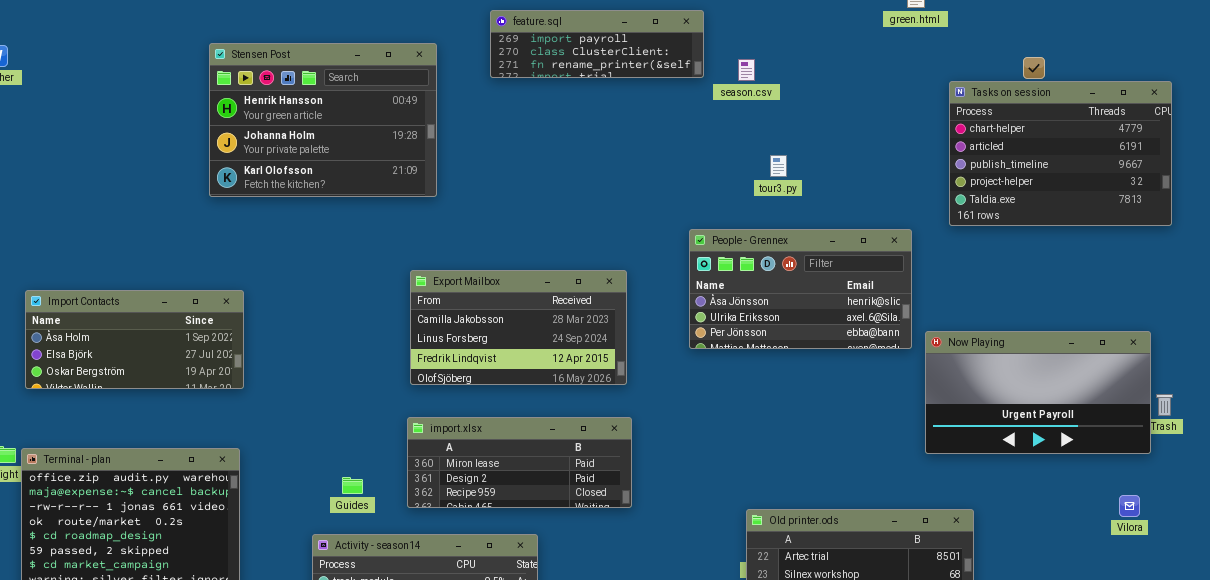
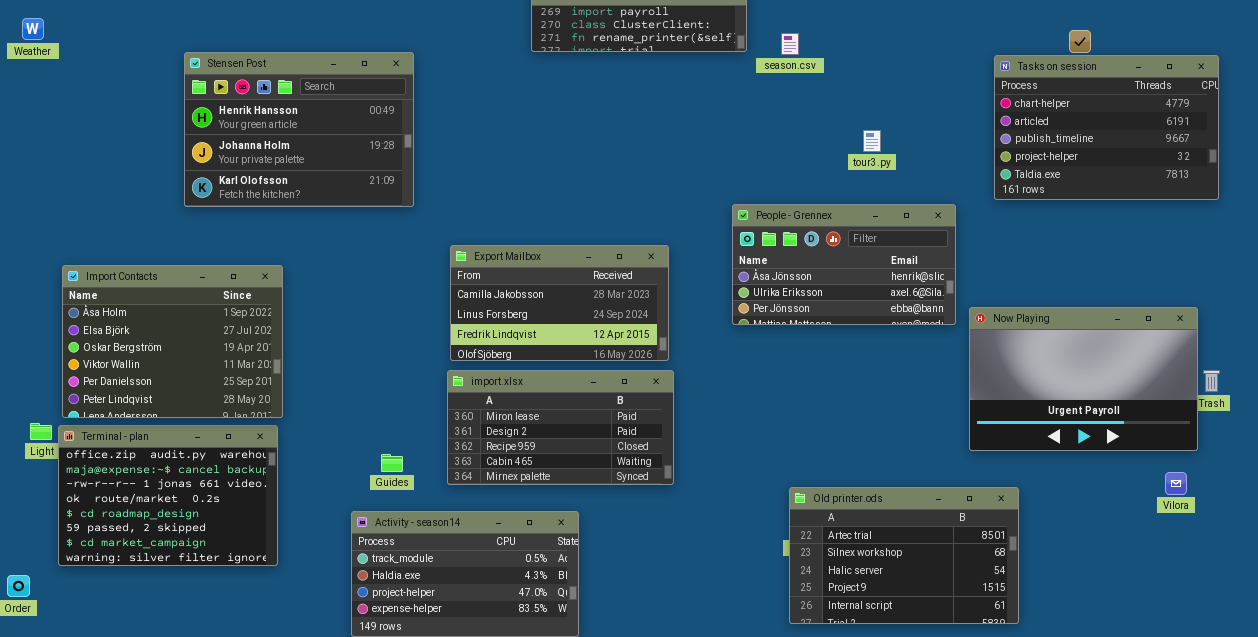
Stensen Post: [209,43,437,197] -> [184,52,414,207], moved
tour3.py: [770,155,787,177] -> [863,130,881,152], moved
Import Contacts: [25,290,244,389] -> [62,265,283,418], resized
Now Playing: [925,331,1151,454] -> [969,307,1198,451], resized
import.xlsx: [407,417,632,508] -> [447,370,674,485], resized

